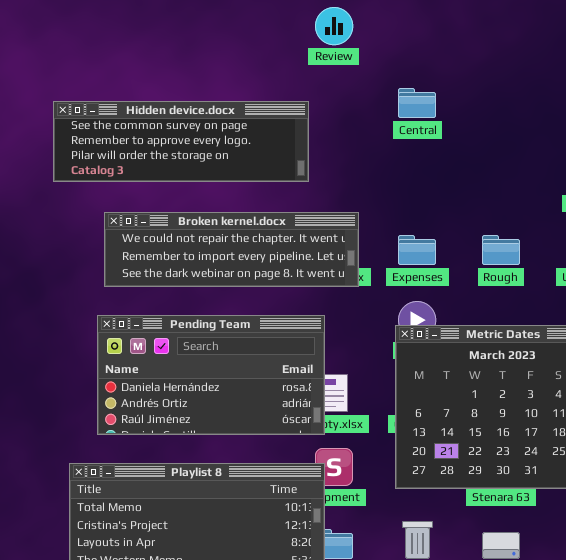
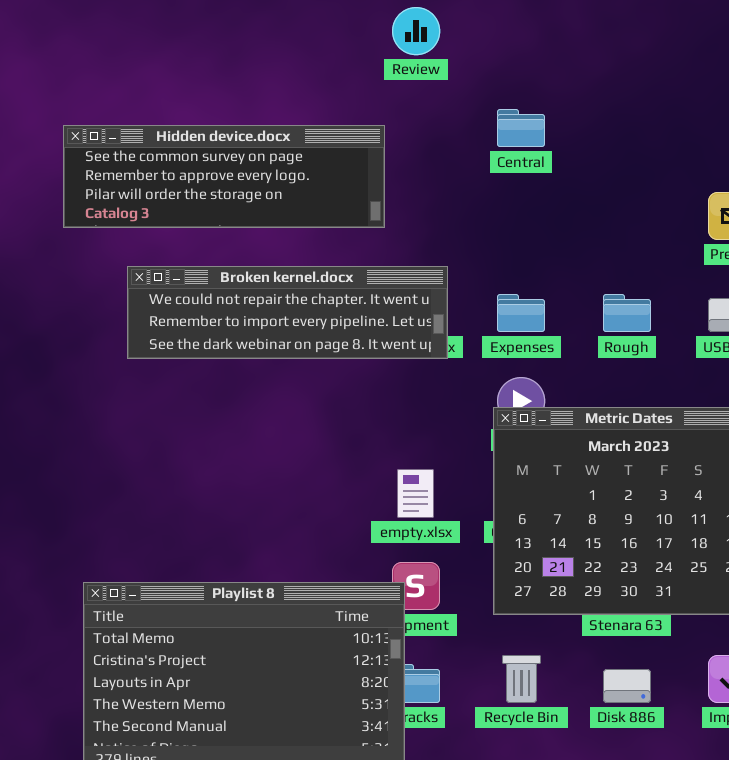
Pending Team: [97,315,325,435] -> none, closed

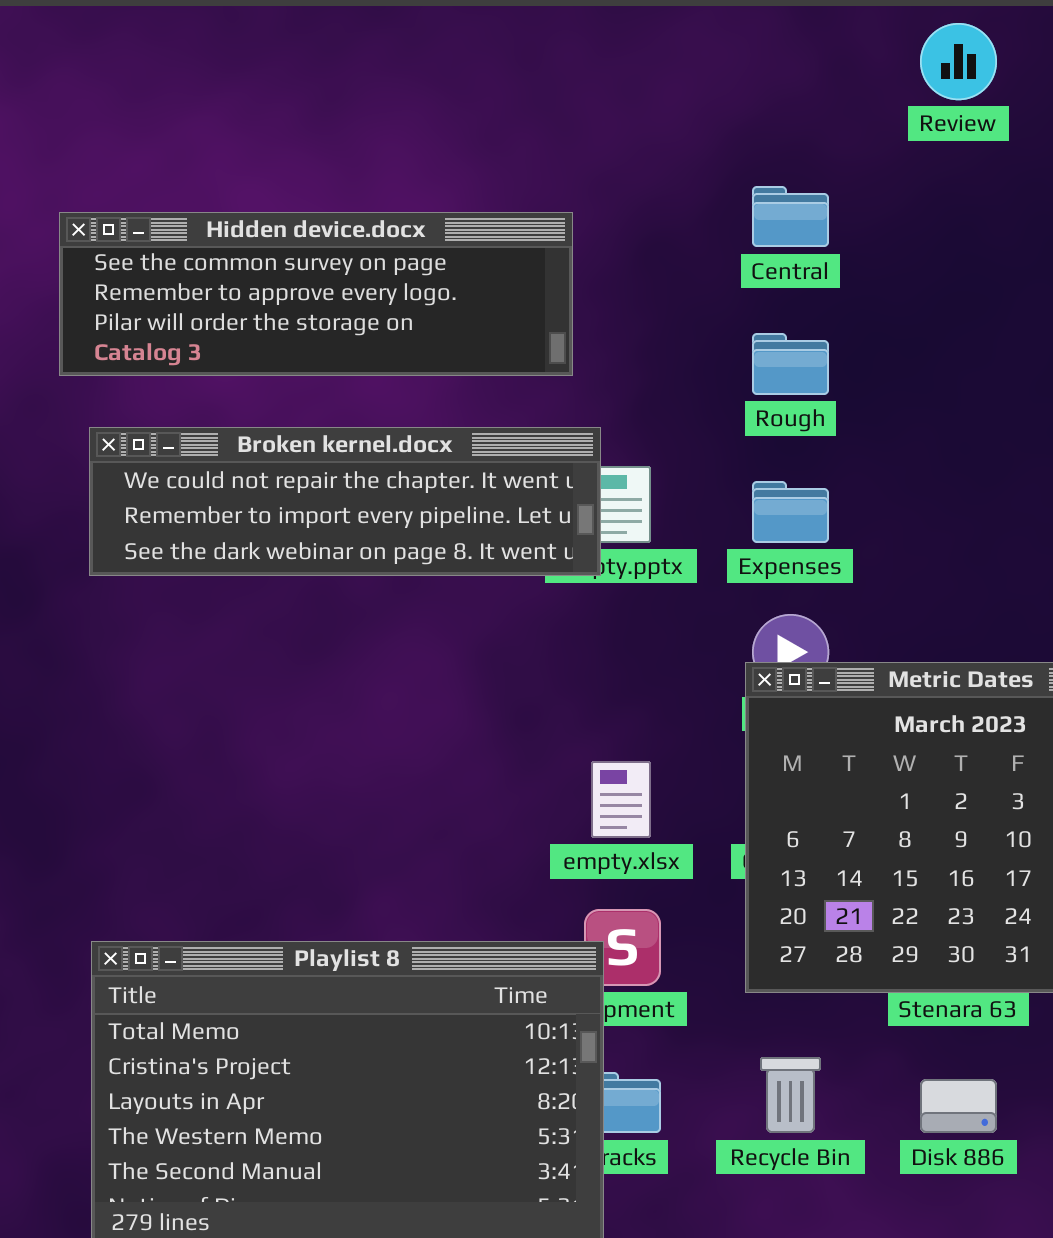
Review: [392,7,440,55] -> [920,23,997,100], moved
Broken kernel.docx: [127,266,448,359] -> [89,427,601,576], moved
Rough: [603,294,651,332] -> [752,333,829,395], moved

